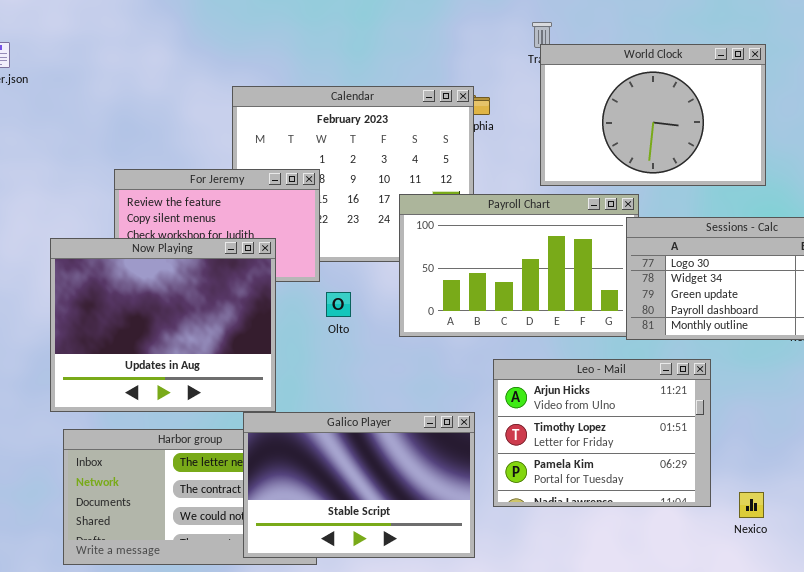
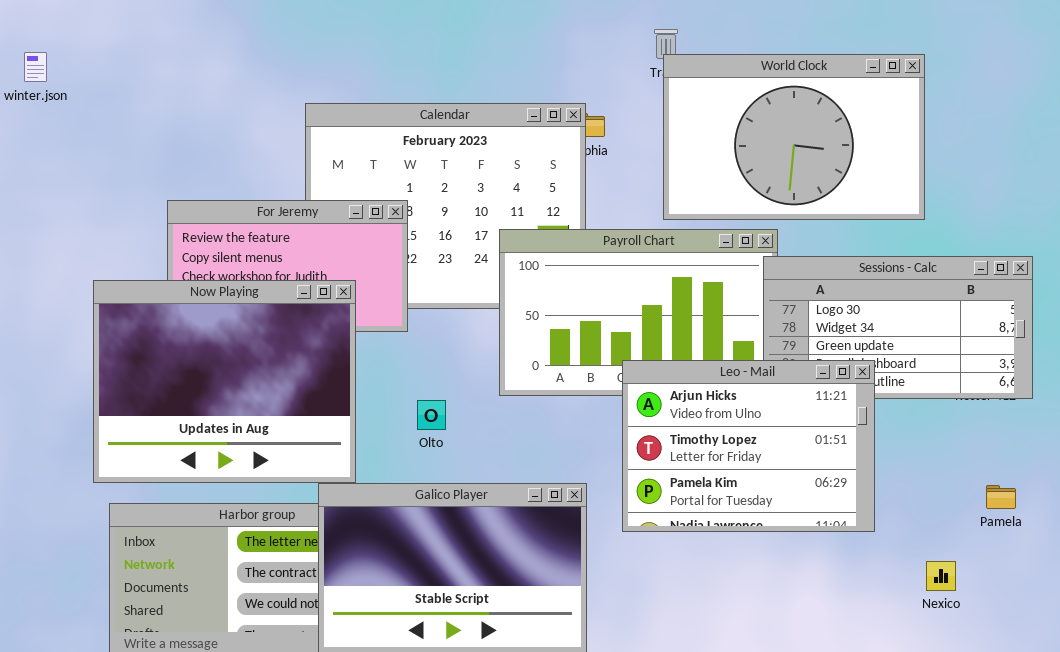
Olto: [326,292,351,317] -> [417,400,446,430], moved
Leo - Mail: [493,359,711,507] -> [622,360,875,532], moved
Nexico: [739,492,764,518] -> [926,561,956,591], moved

